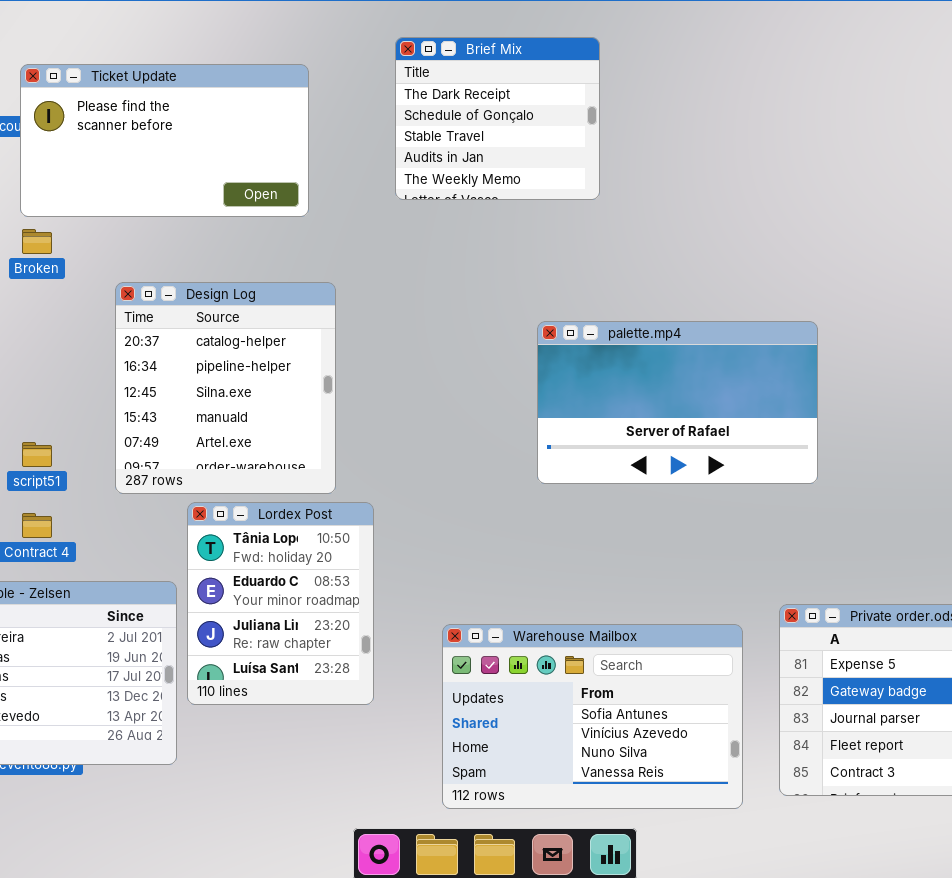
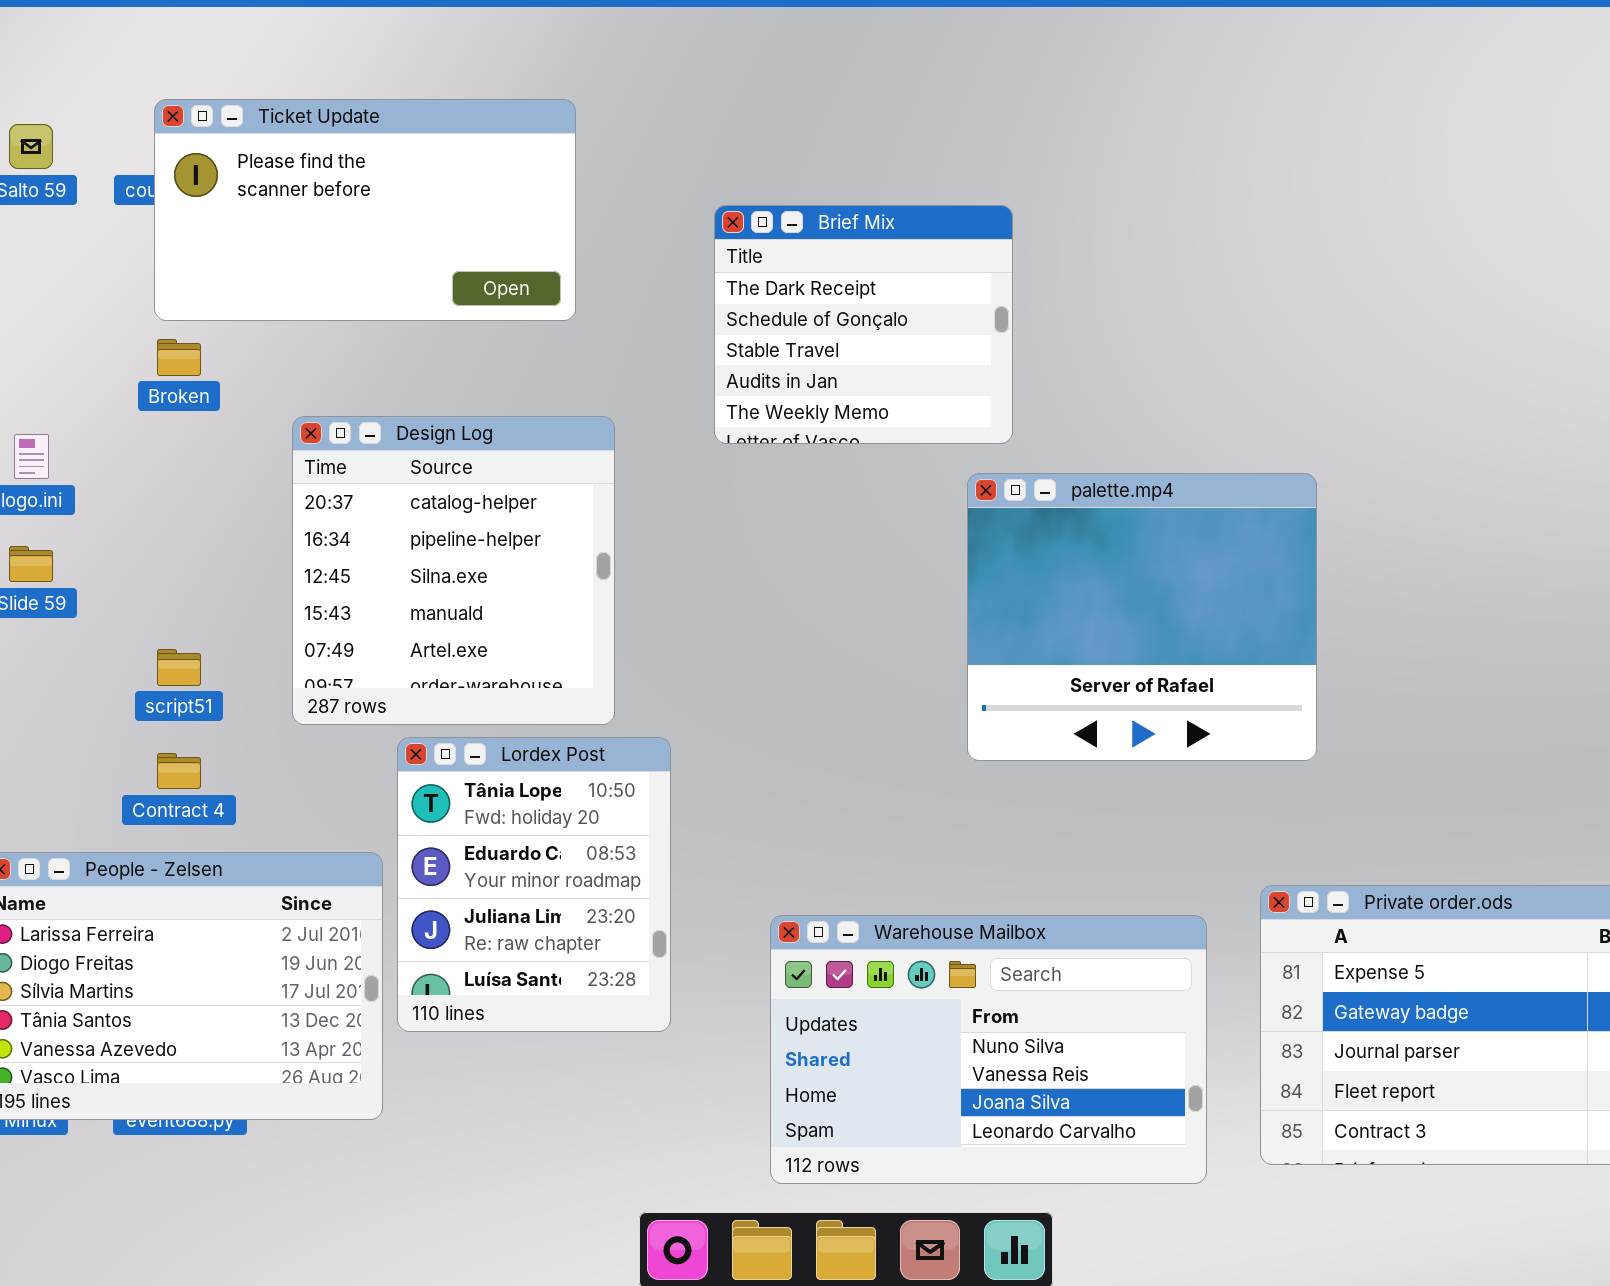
Brief Mix: [395,37,600,200] -> [714,205,1013,444], moved
palette.mp4: [537,321,818,484] -> [967,473,1317,761], resized
Warehouse Mailbox: [442,624,743,809] -> [770,915,1207,1184], scrolled down 2 rows

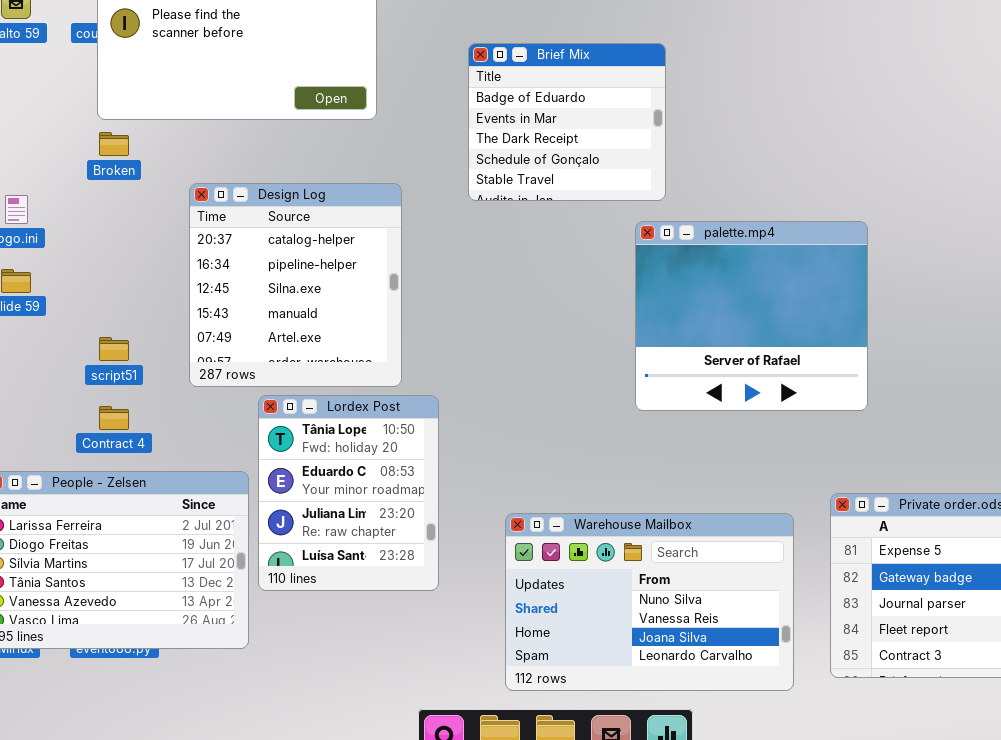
Brief Mix: [714,205,1013,444] -> [468,43,666,201], scrolled up 2 rows

